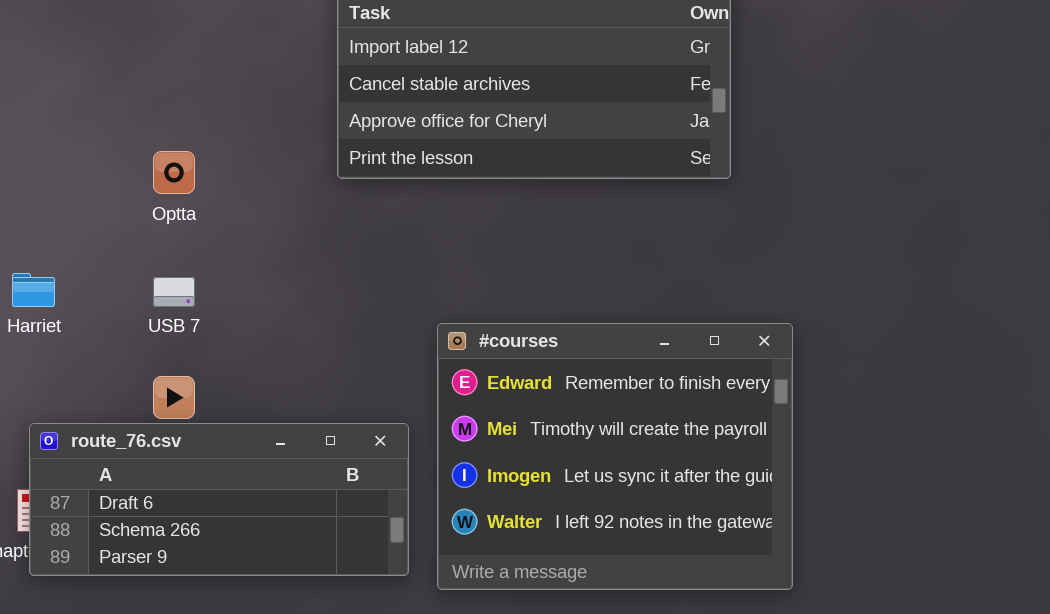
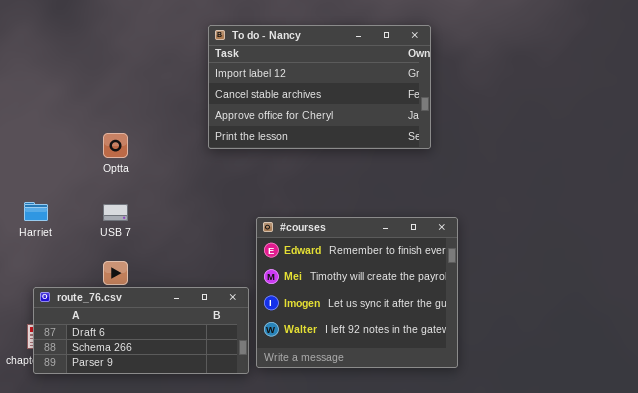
#courses: [437,323,793,590] -> [256,217,458,368], moved

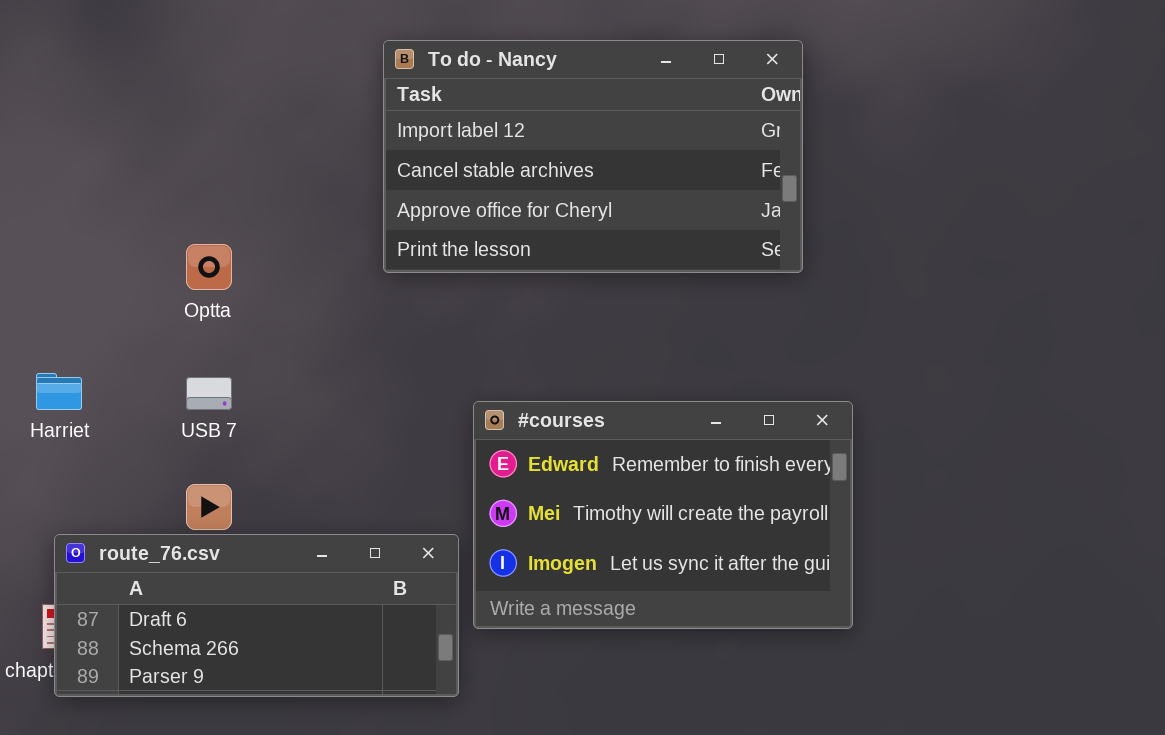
#courses: [256,217,458,368] -> [473,401,853,629], resized

